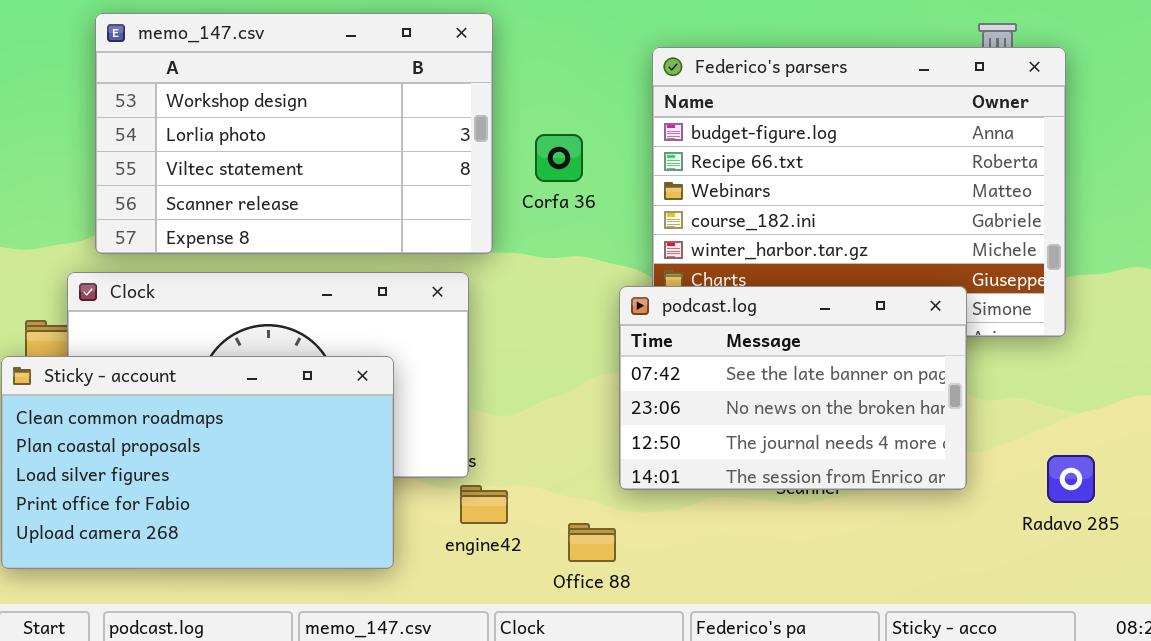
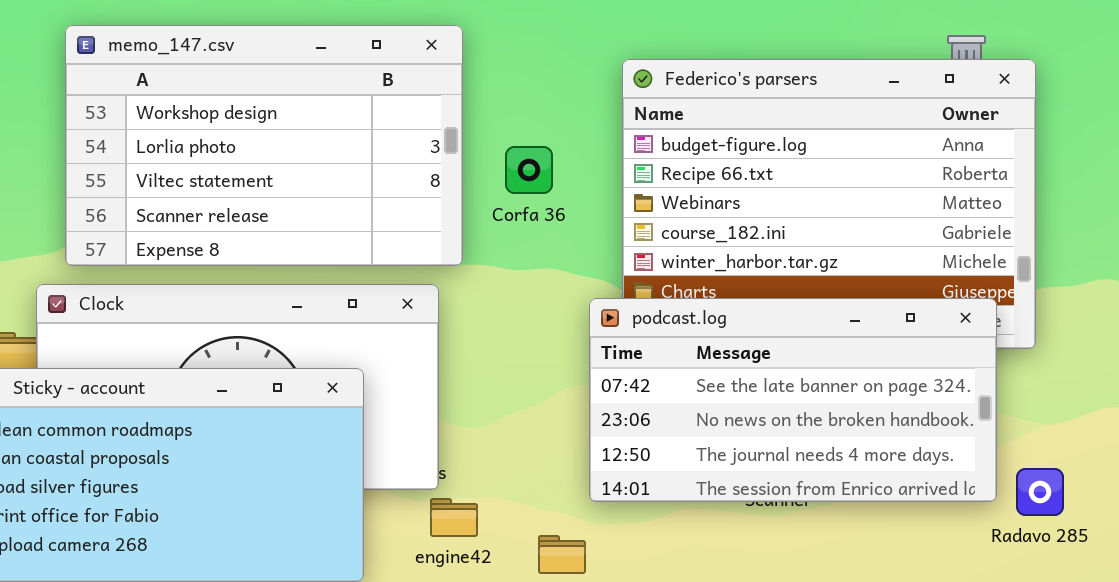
podcast.log: [619,286,967,490] -> [589,298,997,502], resized

